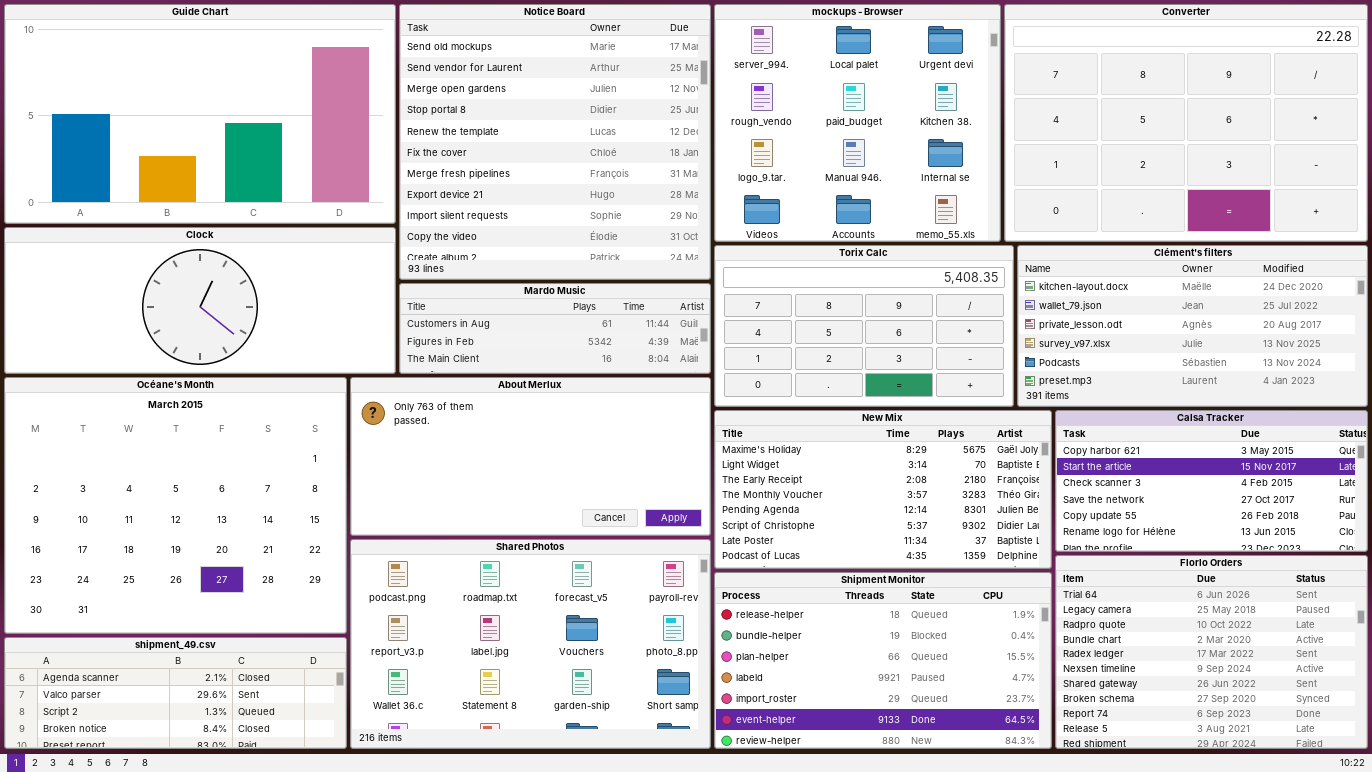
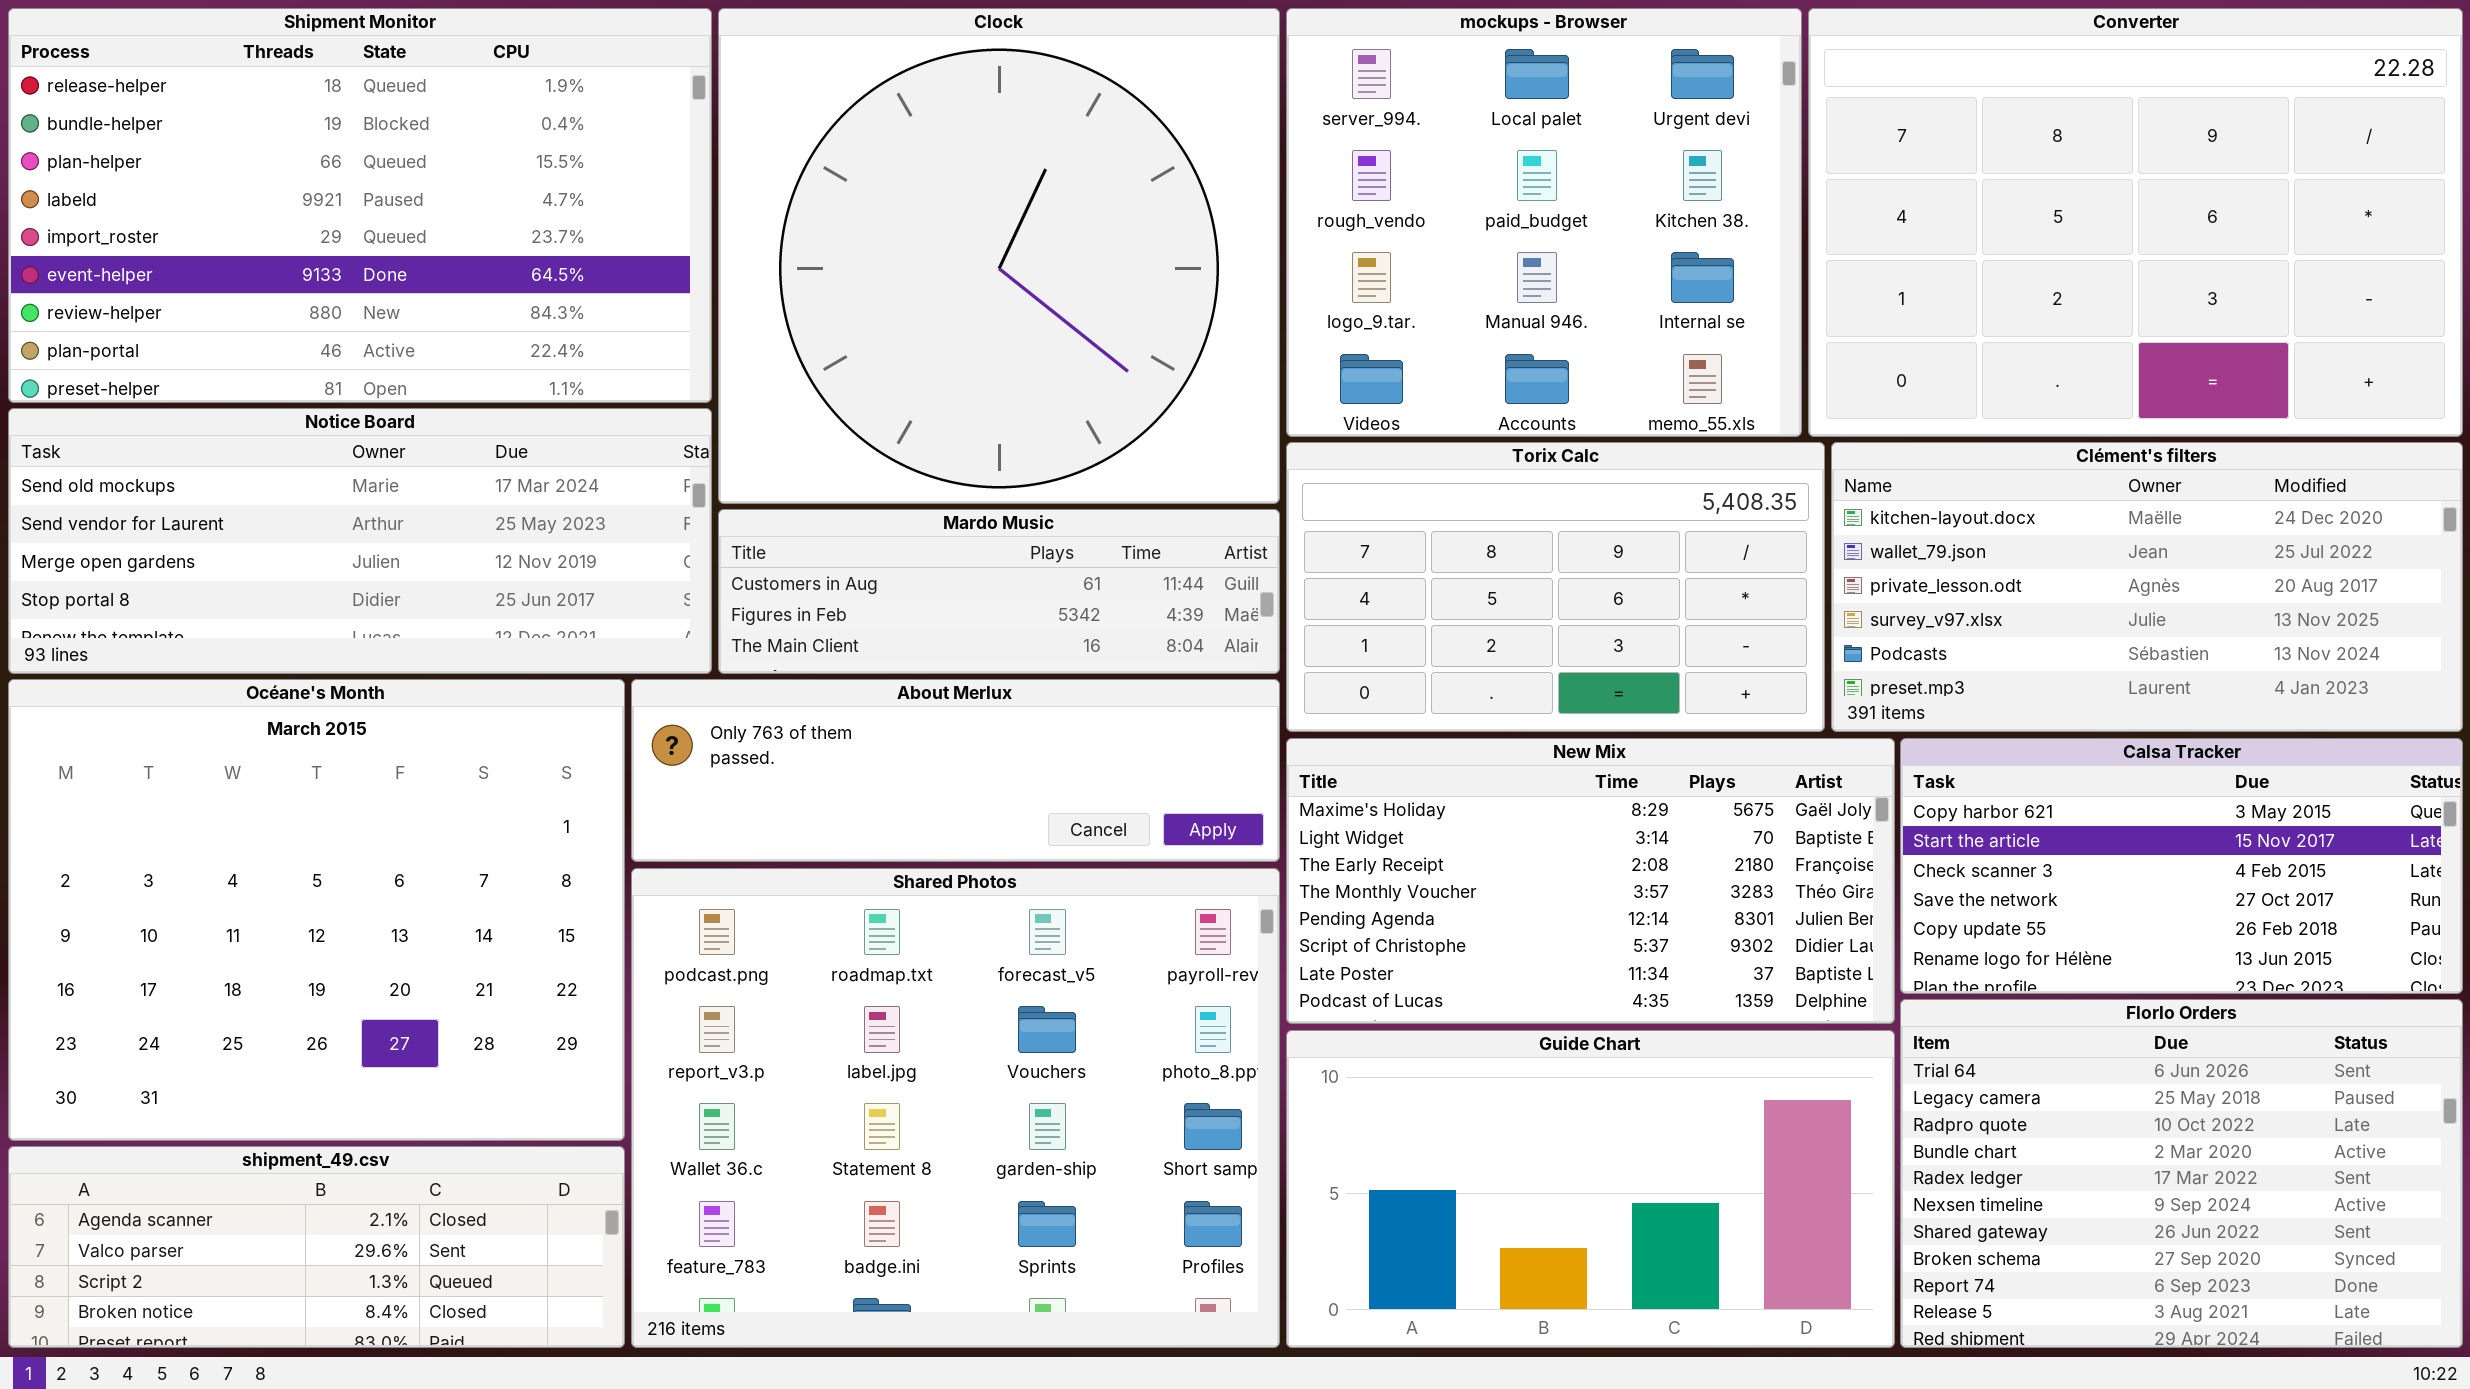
Guide Chart: [4,4,396,224] -> [1286,1030,1895,1348], moved, resized
Notice Board: [399,4,711,280] -> [8,408,712,674], moved, resized
Clock: [4,227,396,374] -> [718,8,1280,504], moved, resized
About Merlux: [350,377,711,536] -> [631,679,1280,862], resized
Shared Photos: [350,539,711,749] -> [631,868,1280,1348], resized
Shipment Monitor: [714,572,1052,749] -> [8,8,712,403], moved, resized

